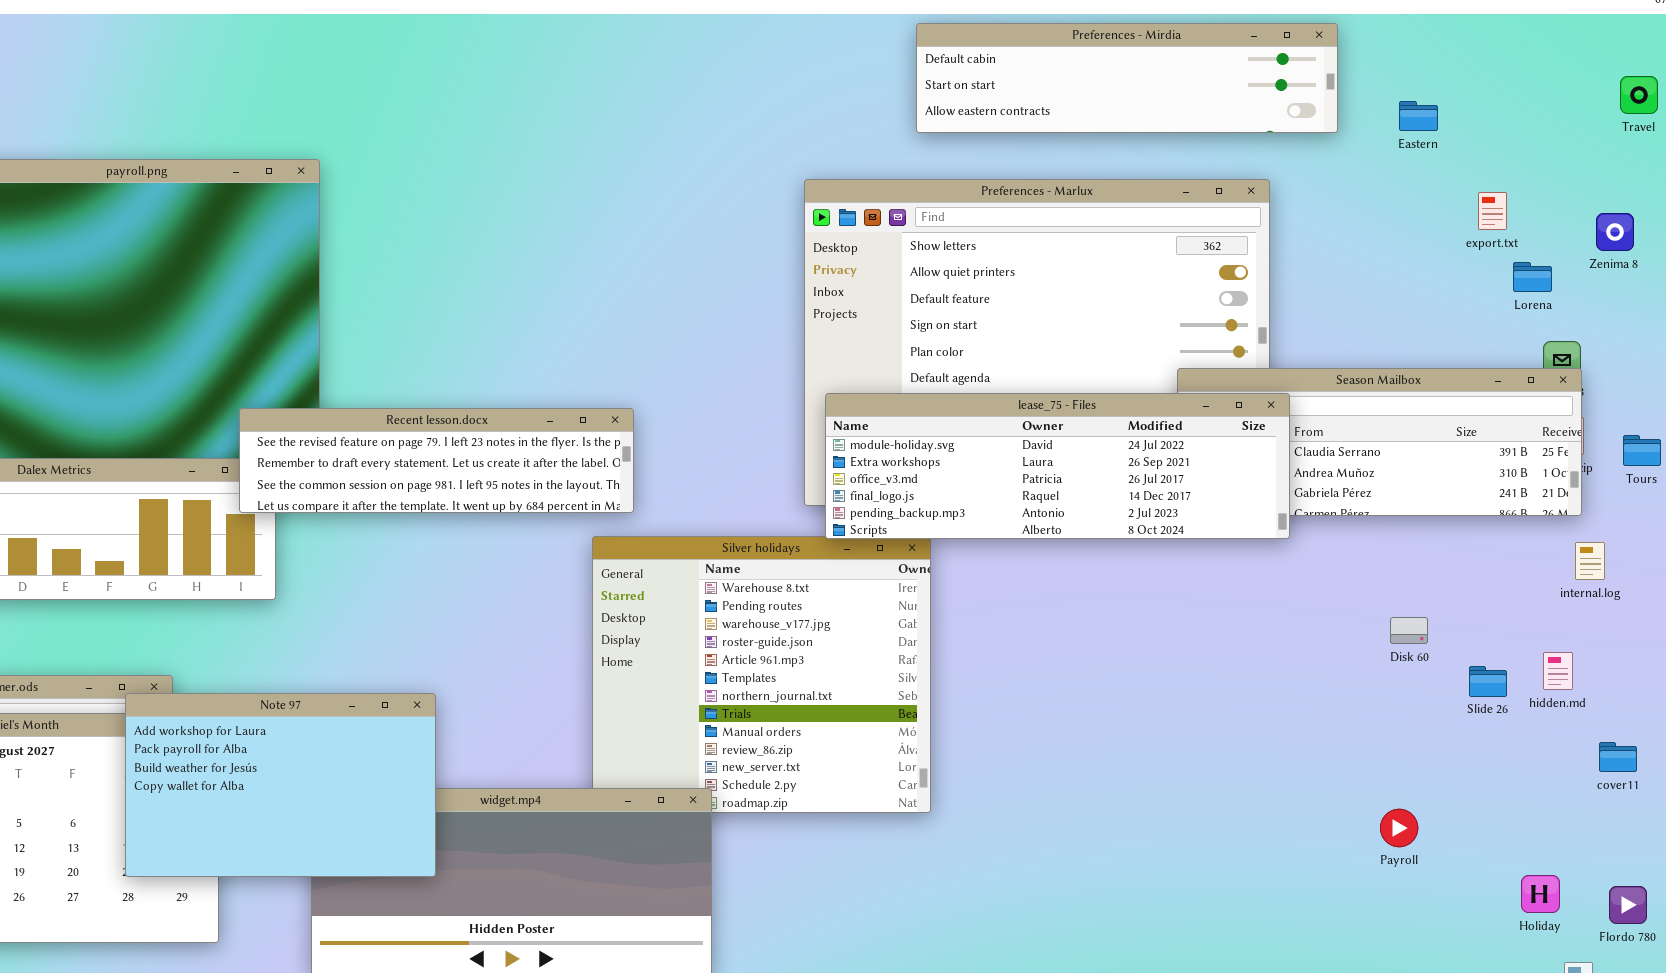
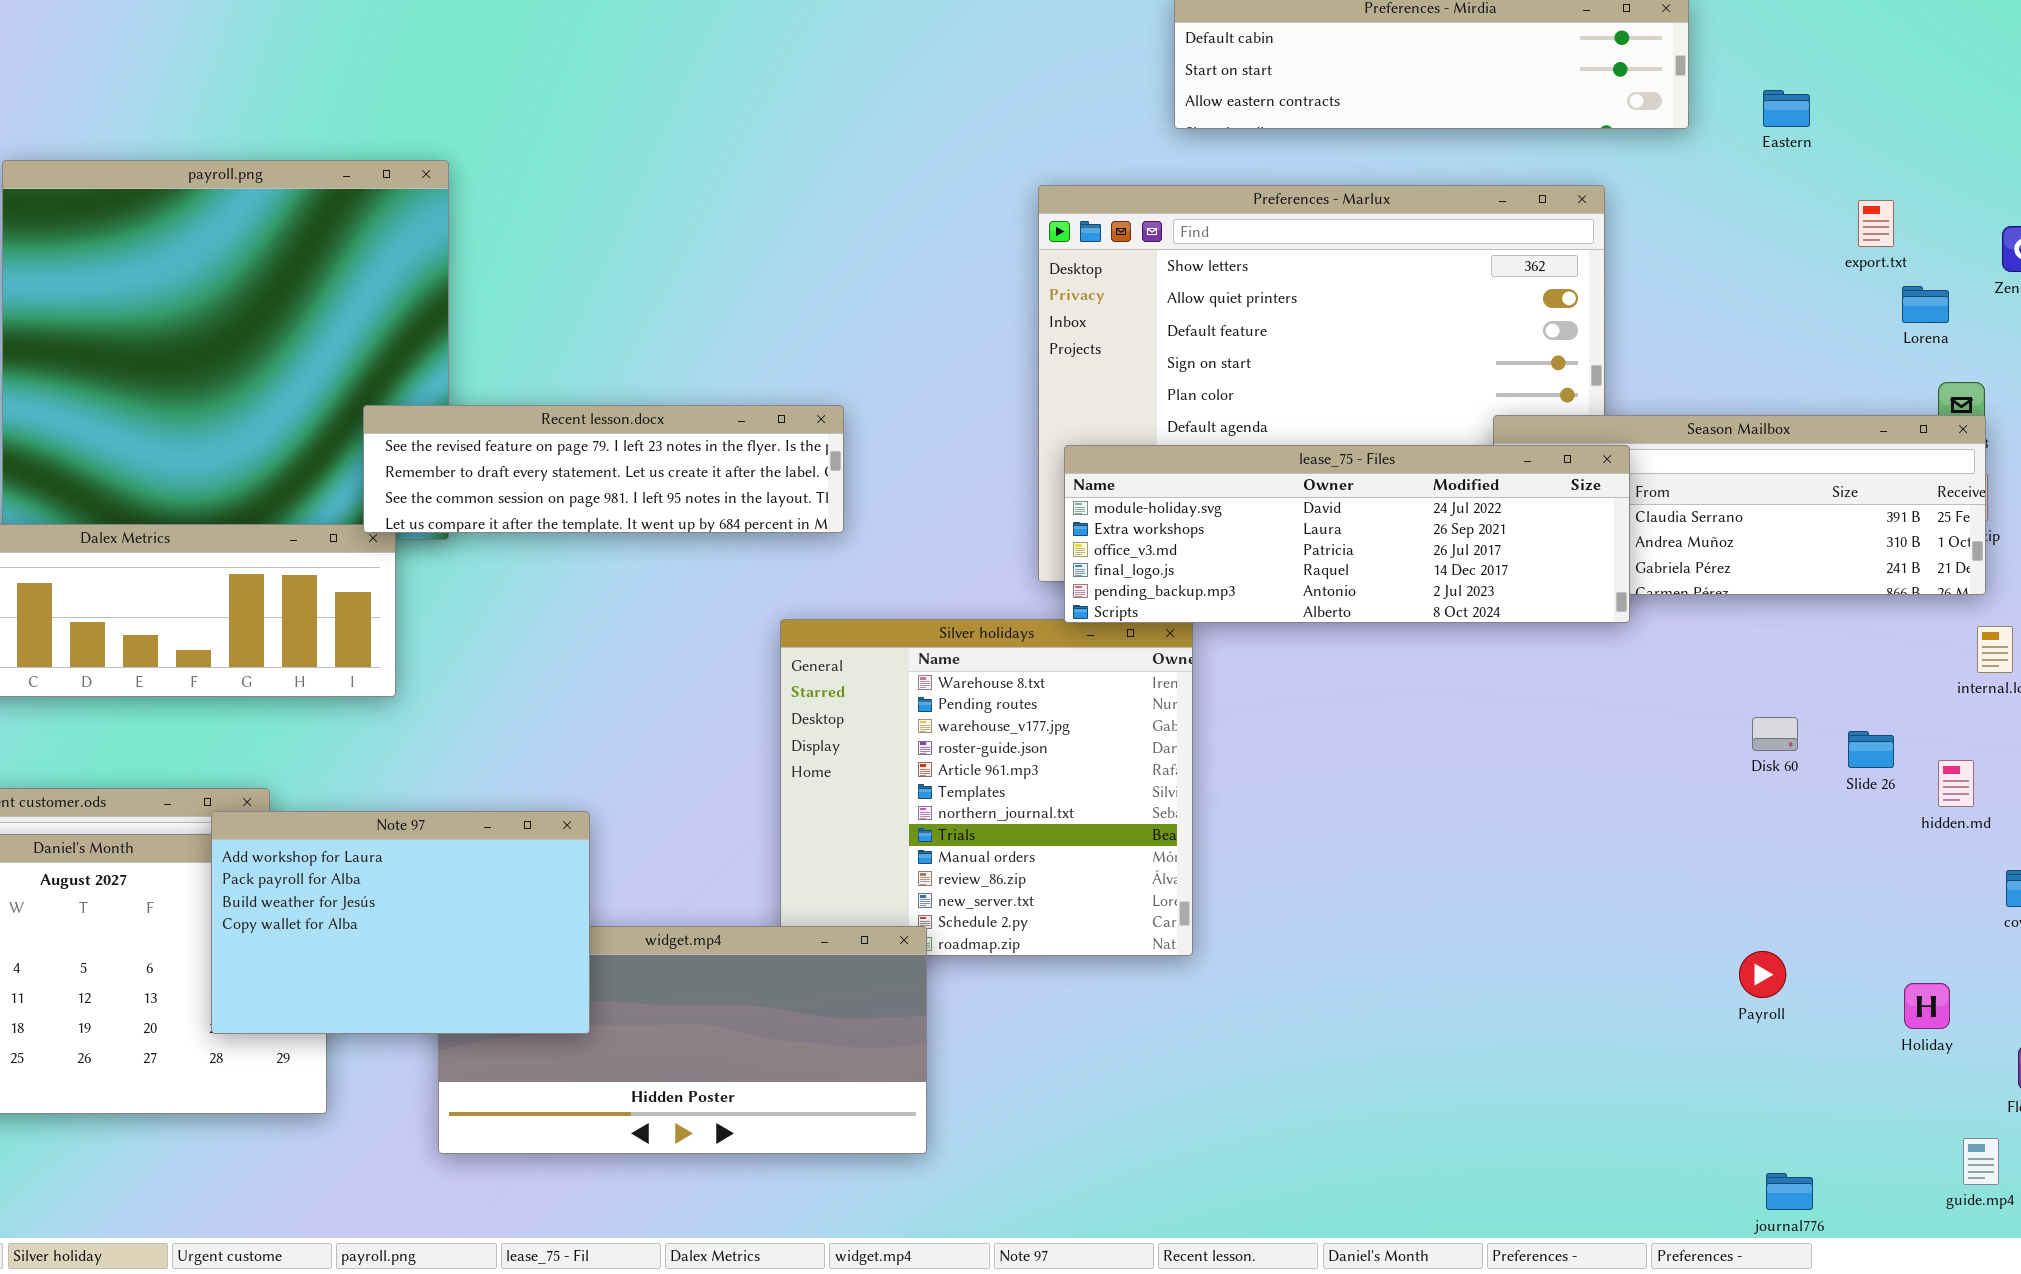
Recent lesson.docx: [239,408,634,513] -> [363,405,844,533], moved
Slide 26: [1469,666,1507,697] -> [1848,731,1894,768], moved
Holiday: [1521,875,1560,913] -> [1904,983,1950,1029], moved

